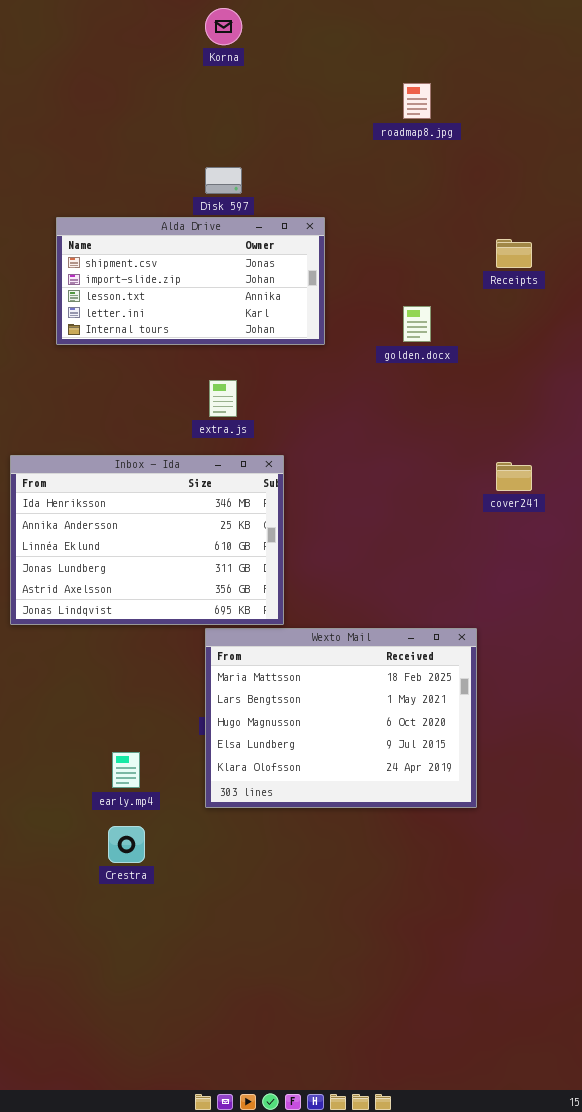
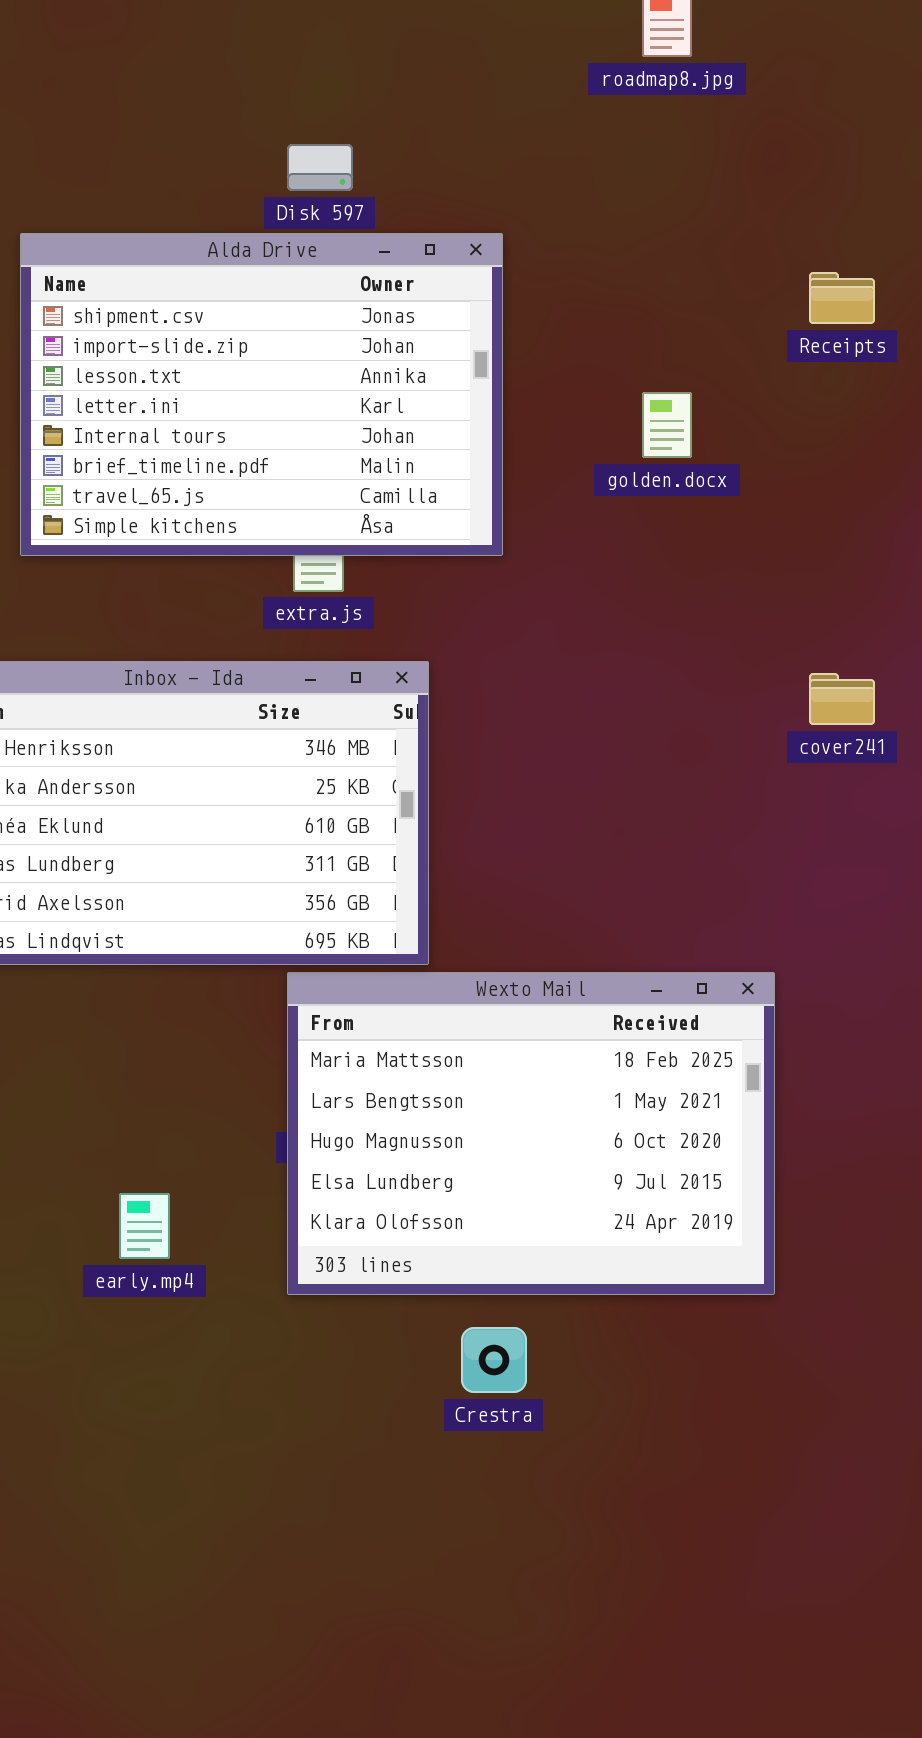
Alda Drive: [56,217,325,345] -> [20,233,503,556], resized
Crestra: [108,826,145,863] -> [461,1327,527,1393], moved

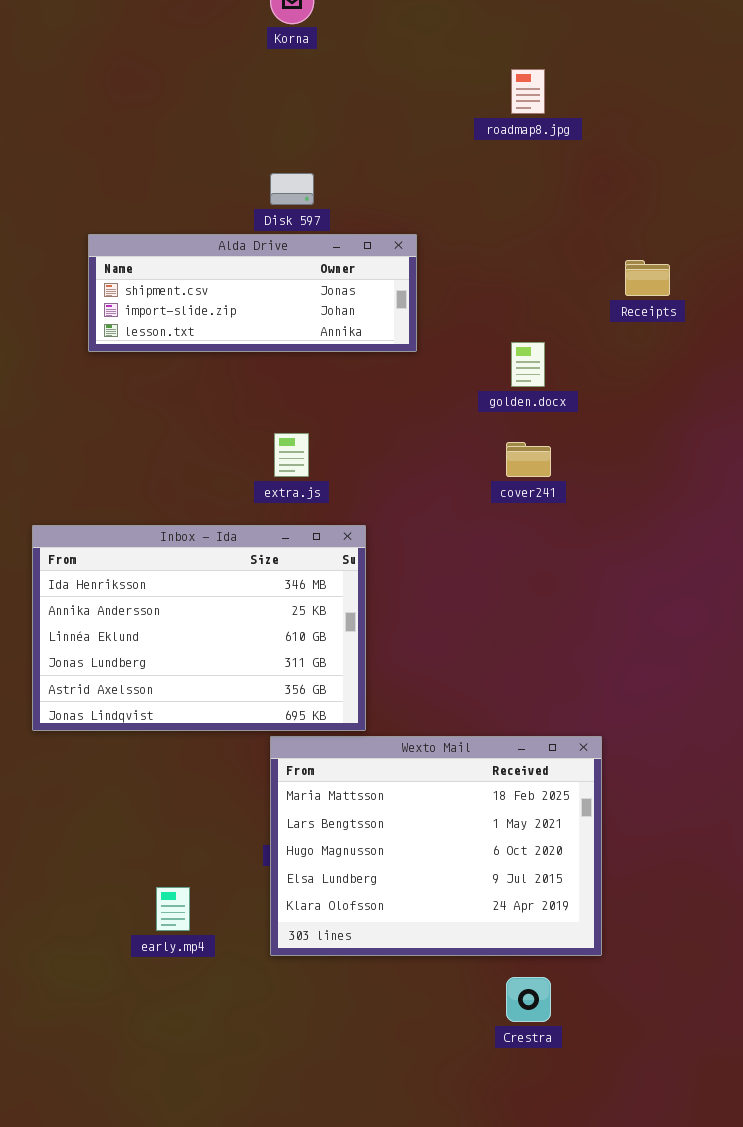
Alda Drive: [20,233,503,556] -> [88,234,417,352], resized
cover241: [809,673,875,725] -> [506,442,551,477], moved
Crestra: [461,1327,527,1393] -> [506,977,551,1022], moved

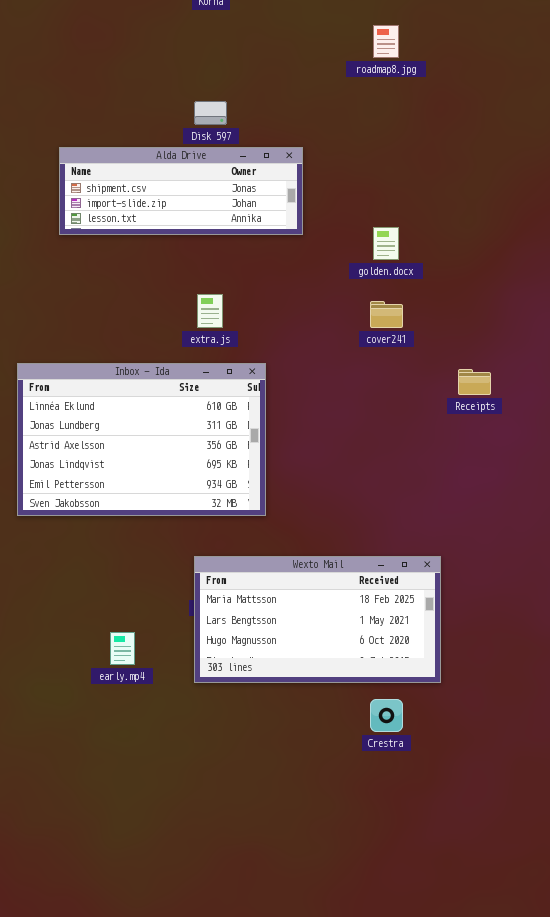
Receipts: [625,260,670,296] -> [458,369,491,395], moved
Inbox - Ida: [32,525,366,731] -> [17,363,266,516], scrolled down 2 rows
Wexto Mail: [270,736,602,956] -> [194,556,441,683], resized

